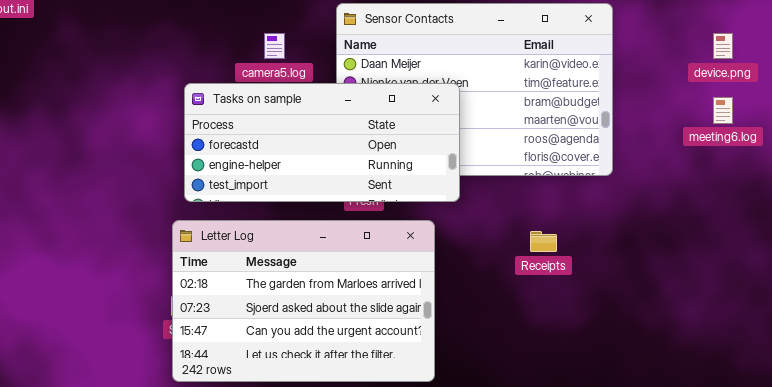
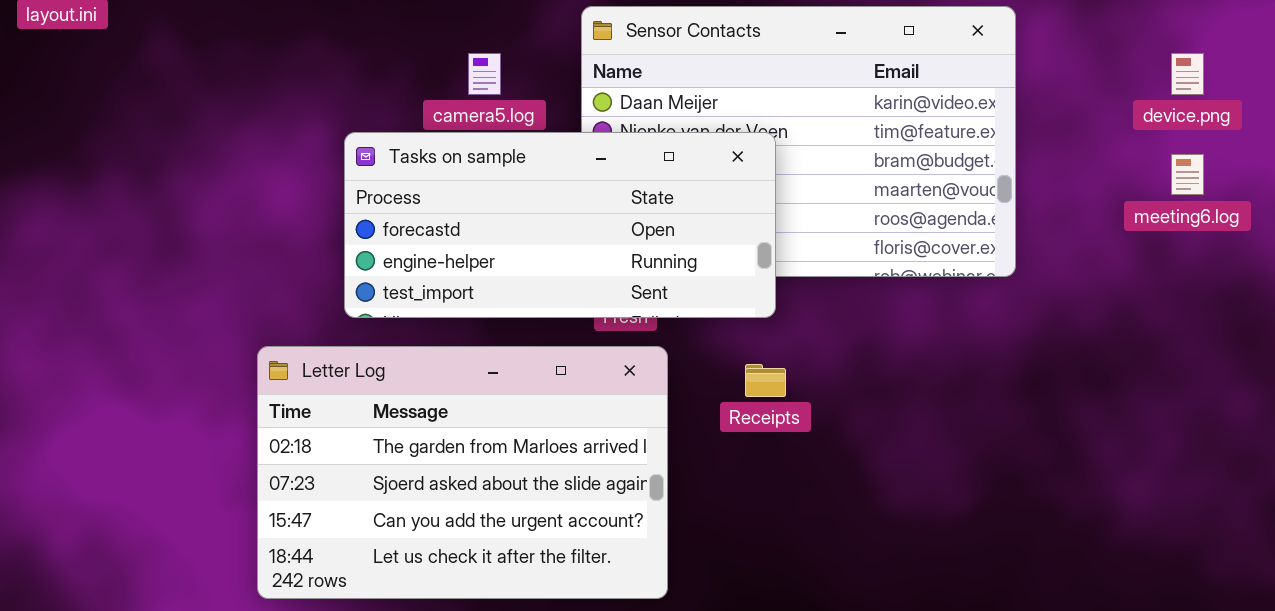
Letter Log: [172,220,435,382] -> [257,346,668,599], moved
Receipts: [530,231,557,252] -> [745,364,786,397], moved

